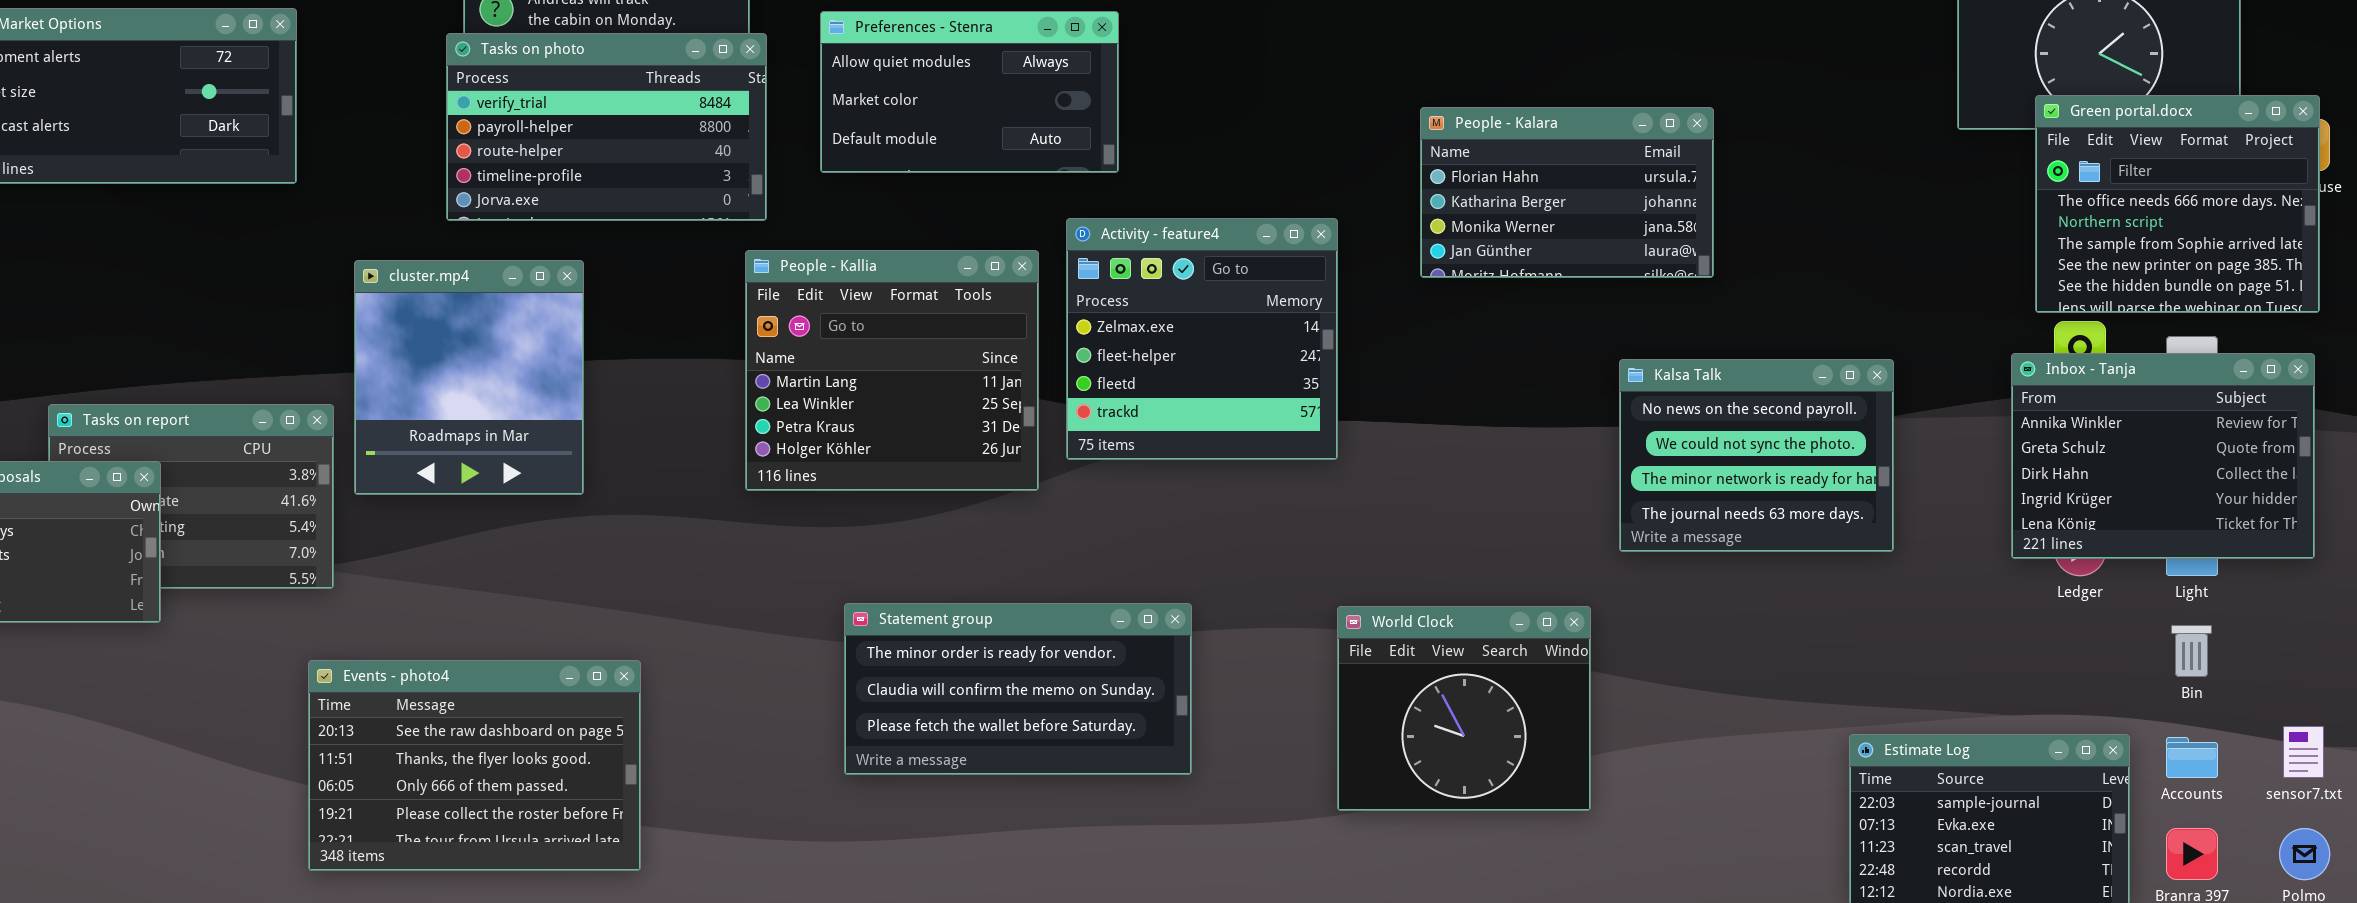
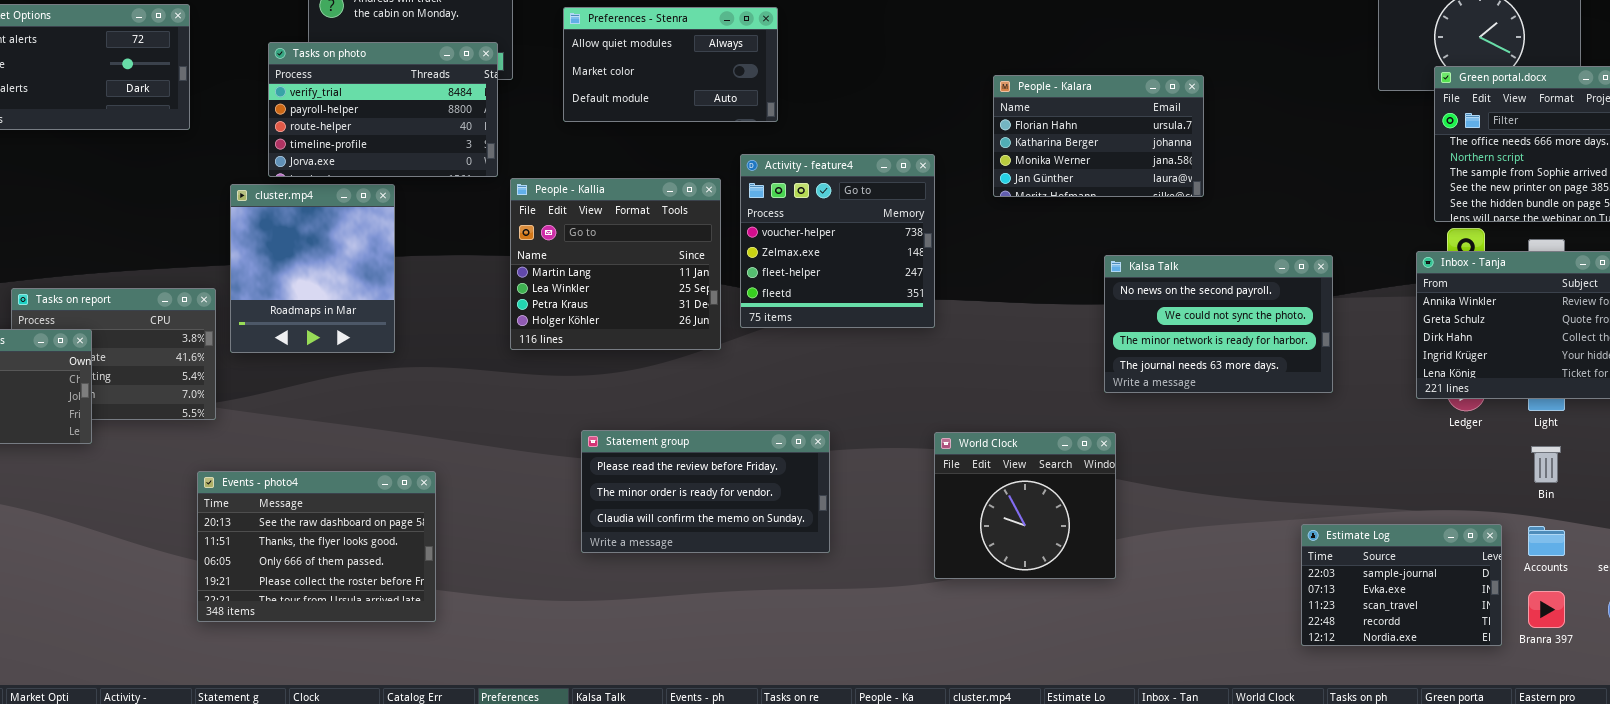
Tasks on photo: [446,33,767,221] -> [268,42,498,177], moved
Activity - feature4: [1066,218,1338,460] -> [740,154,935,328], scrolled up 1 row
Kalsa Talk: [1619,359,1894,552] -> [1104,255,1333,393], resized
Statement group: [844,603,1192,775] -> [581,430,830,553], scrolled up 1 row

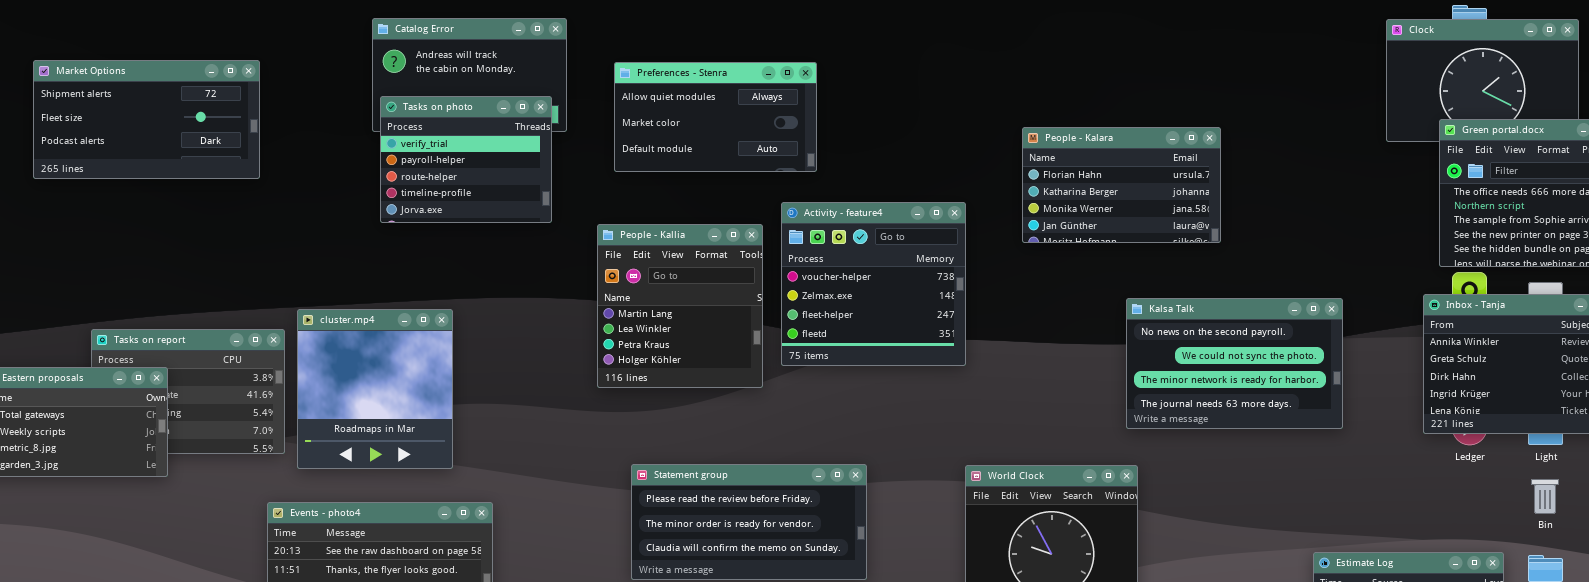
Tasks on photo: [268,42,498,177] -> [380,96,552,223], resized
People - Kallia: [510,178,721,350] -> [597,224,763,388], resized
cluster.mp4: [230,184,395,353] -> [297,309,453,469], moved

